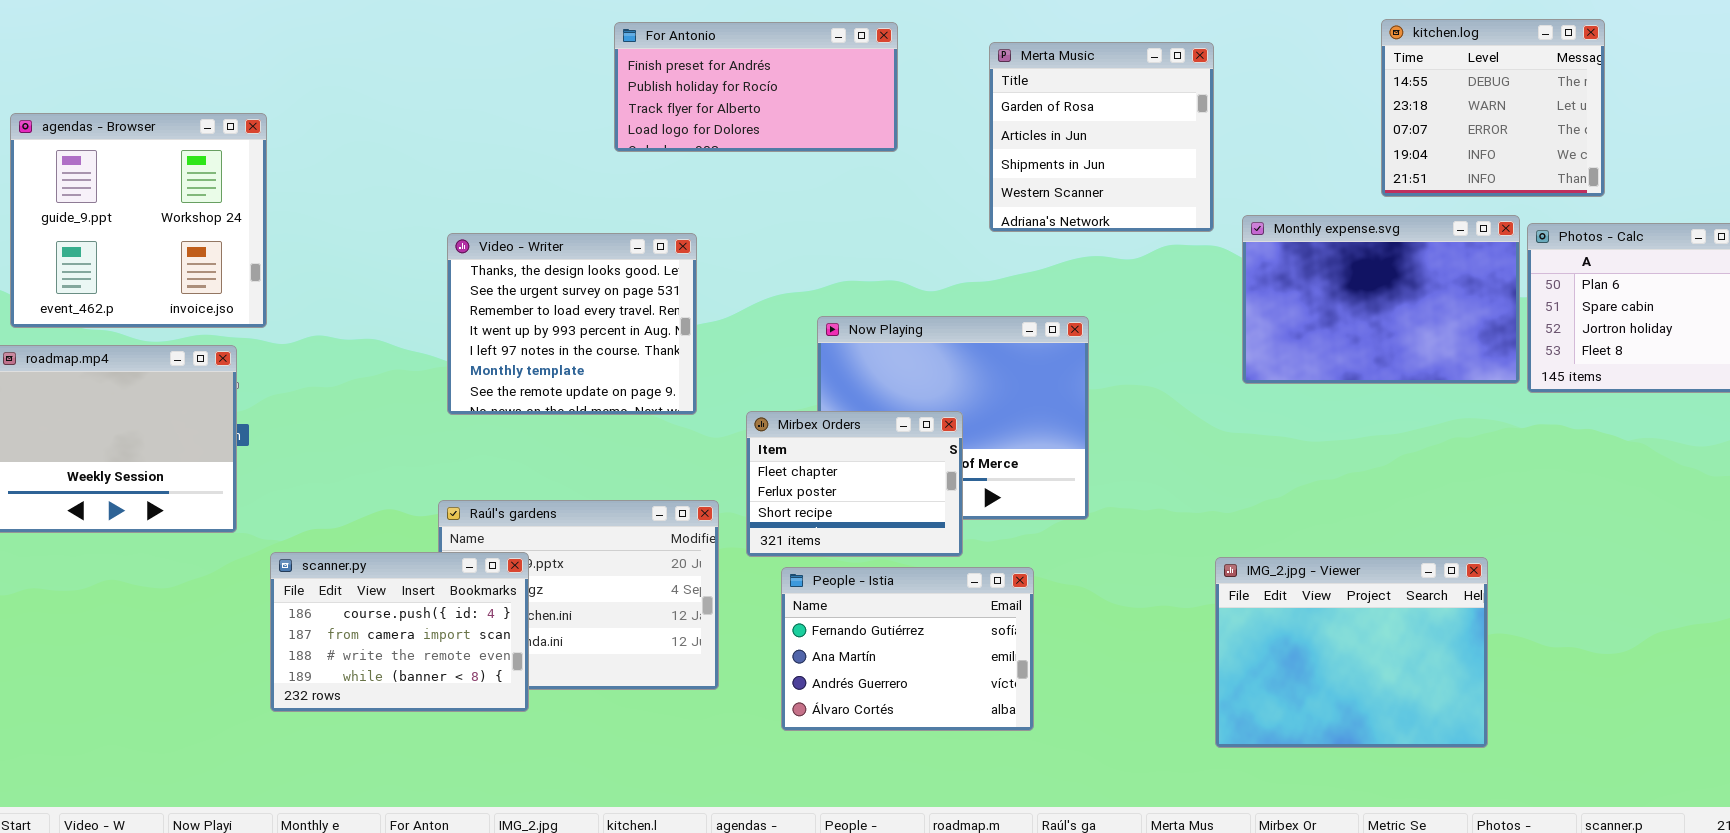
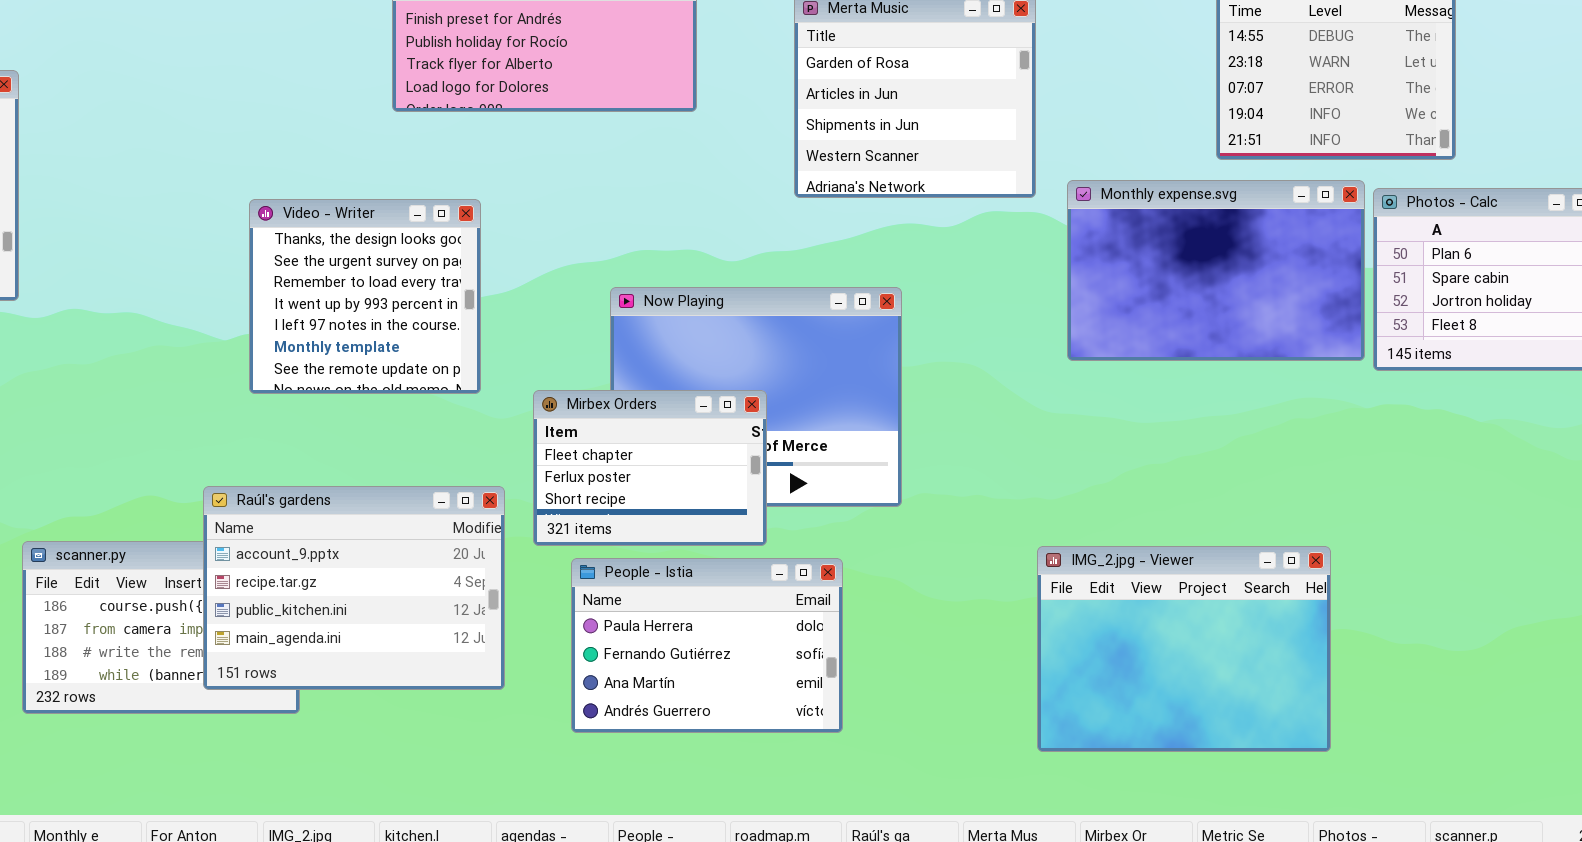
Video - Writer: [447,233,697,415] -> [249,199,481,394], resized
Raúl's gardens: [438,500,719,690] -> [203,486,505,690], raised
People - Istia: [781,567,1034,731] -> [571,558,843,733], scrolled up 1 row

